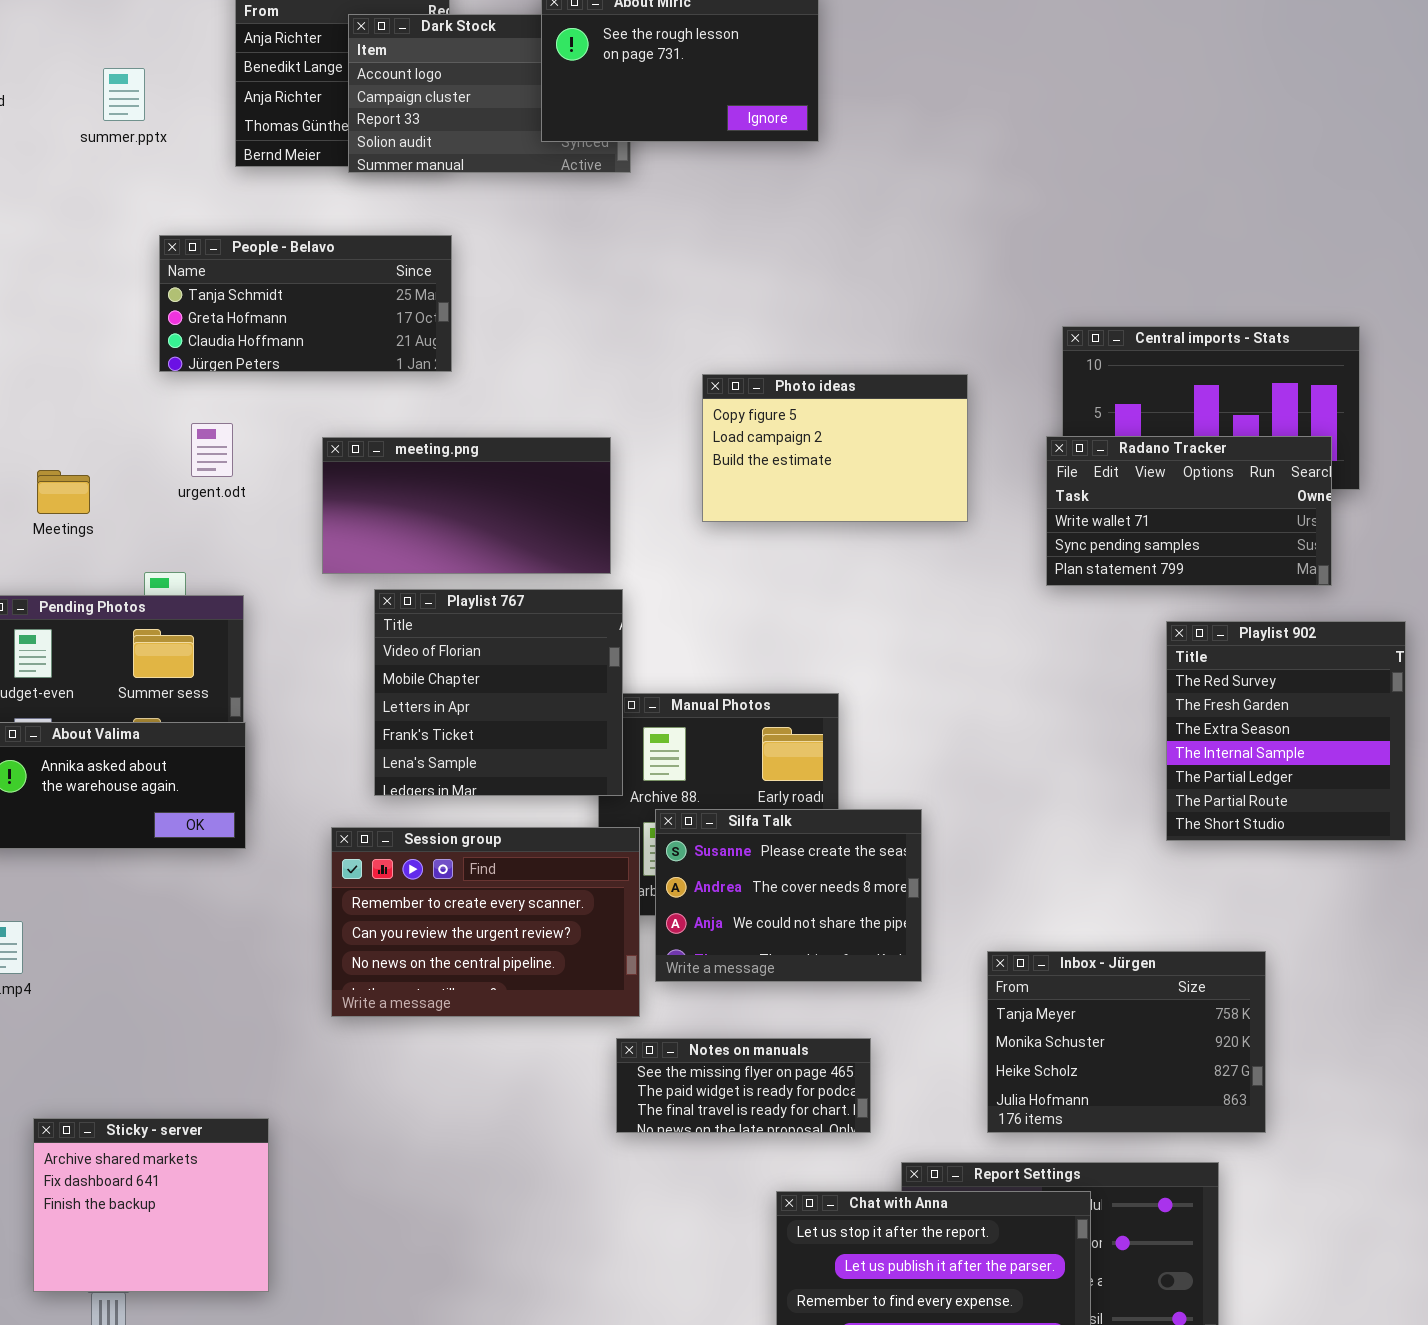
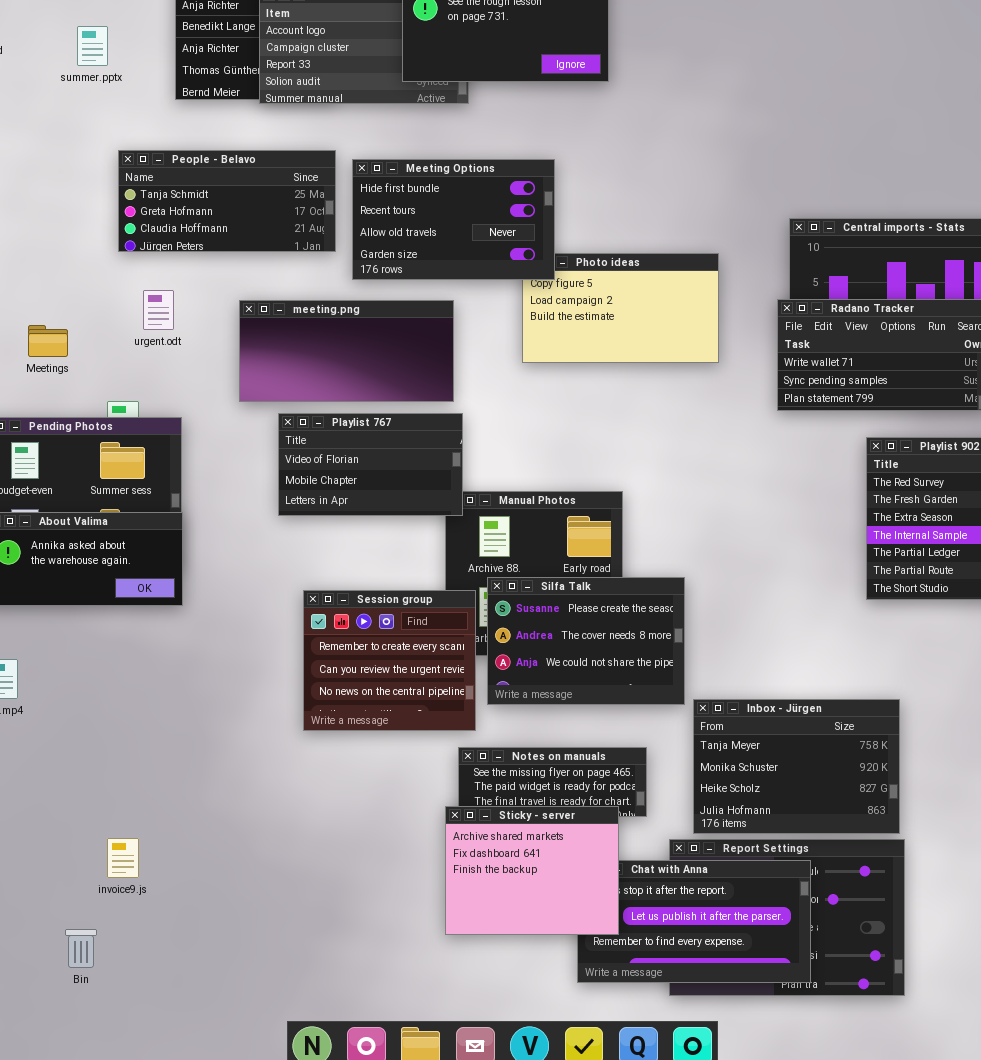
Meeting Options: none -> [352,159,555,280], opened
Playlist 767: [374,589,623,796] -> [278,413,463,516], resized
Session group: [331,827,640,1017] -> [303,590,476,731], resized
Inbox - Jürgen: [987,951,1266,1133] -> [693,699,900,834], moved
Sticky - server: [33,1118,269,1292] -> [445,806,619,935], moved

